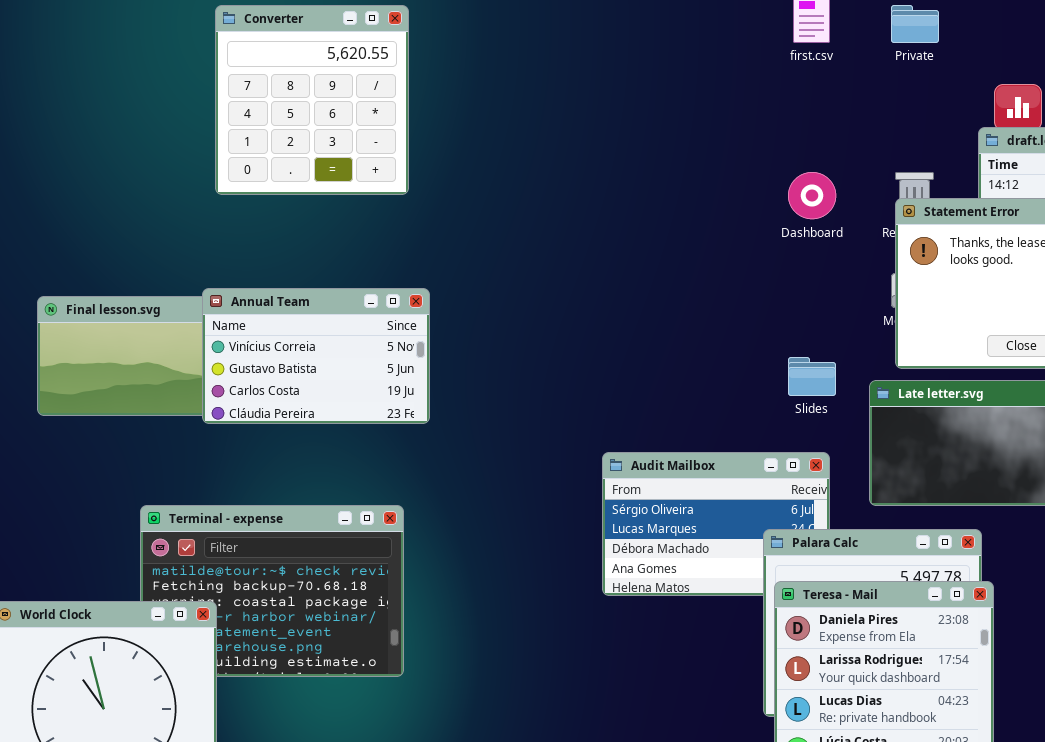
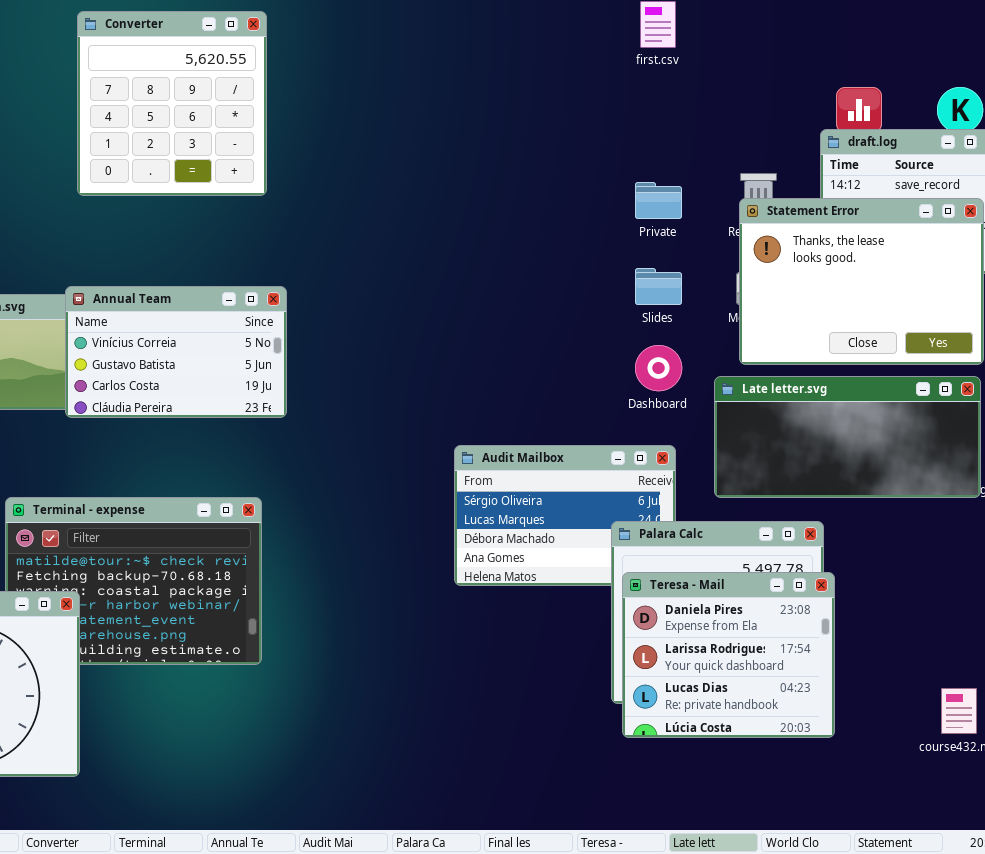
Private: [891,5,939,43] -> [635,182,682,219], moved
Dashboard: [788,172,836,219] -> [635,345,682,391], moved
Slides: [788,357,836,396] -> [635,268,682,305], moved

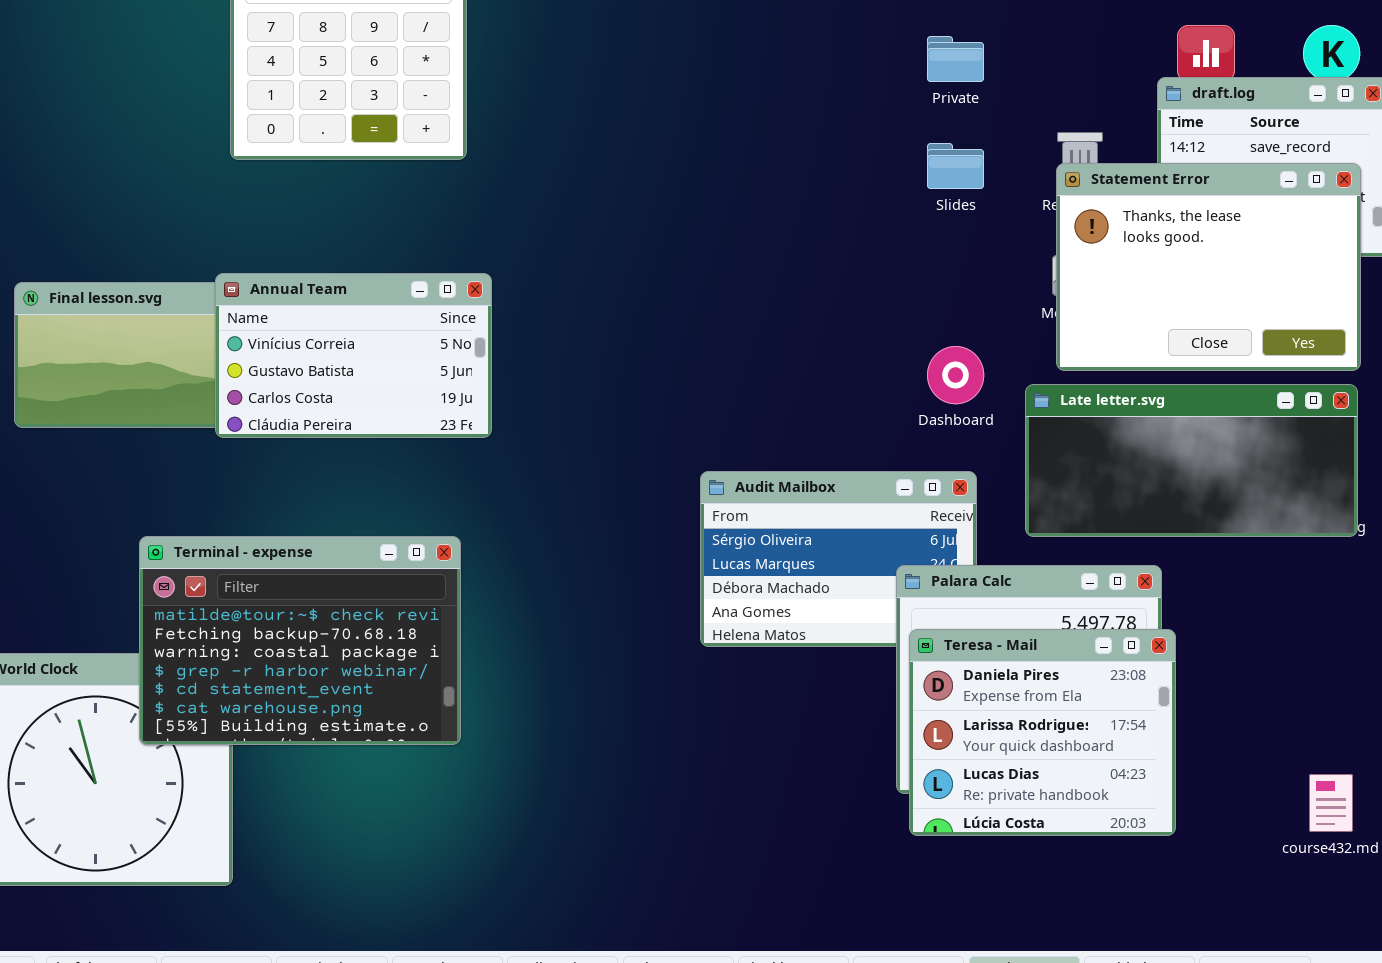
Private: [635,182,682,219] -> [927,36,984,82], moved
Slides: [635,268,682,305] -> [927,143,984,189], moved
Terminal - expense: [5,497,262,665] -> [139,536,461,745], raised

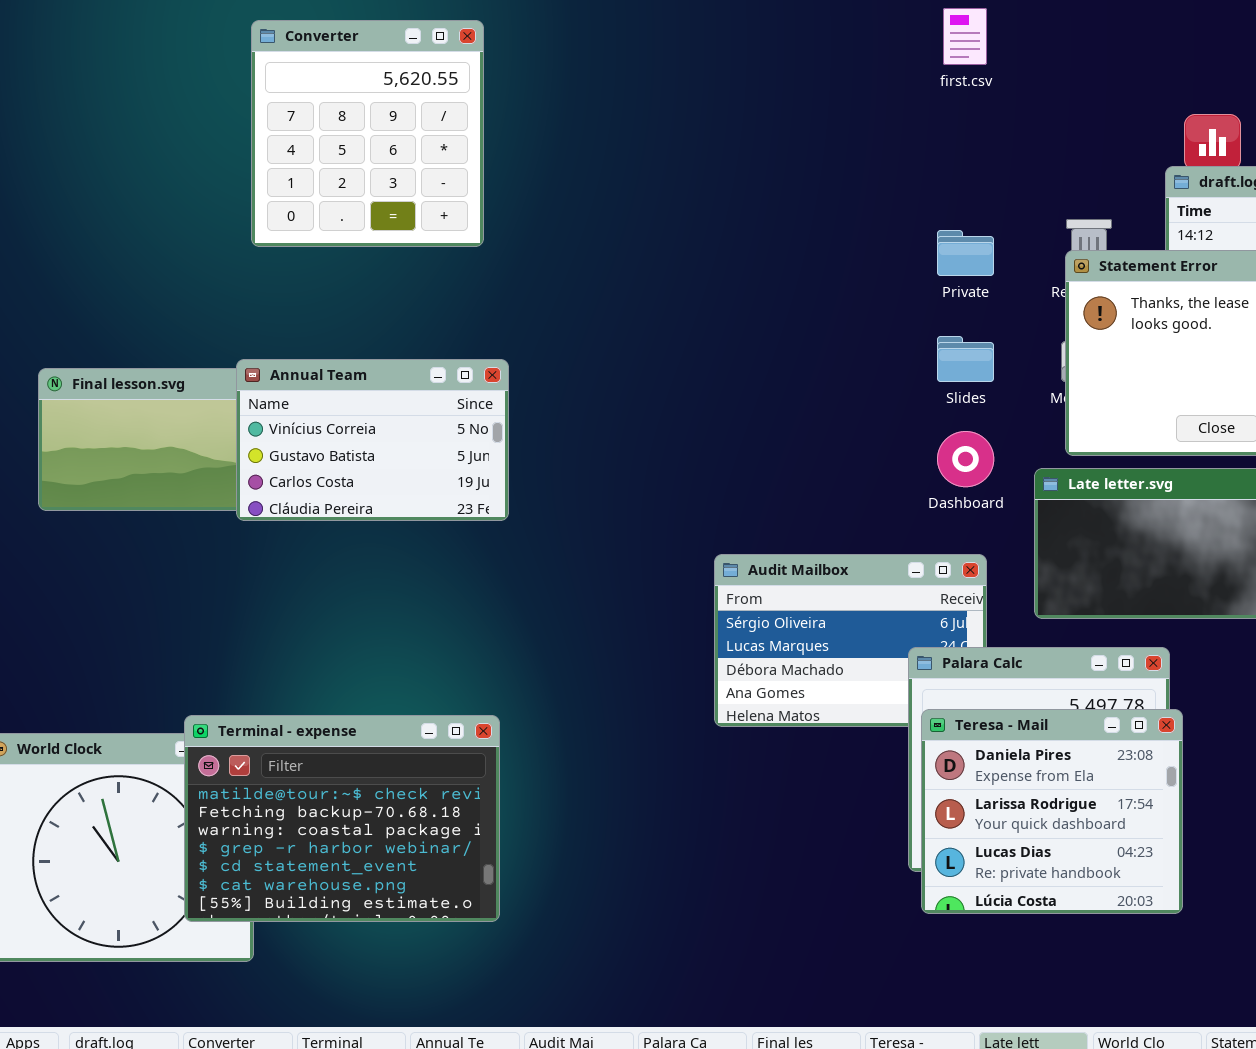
Private: [927,36,984,82] -> [937,230,994,276], moved
Slides: [927,143,984,189] -> [937,336,994,382], moved
Terminal - expense: [139,536,461,745] -> [184,715,500,922], moved

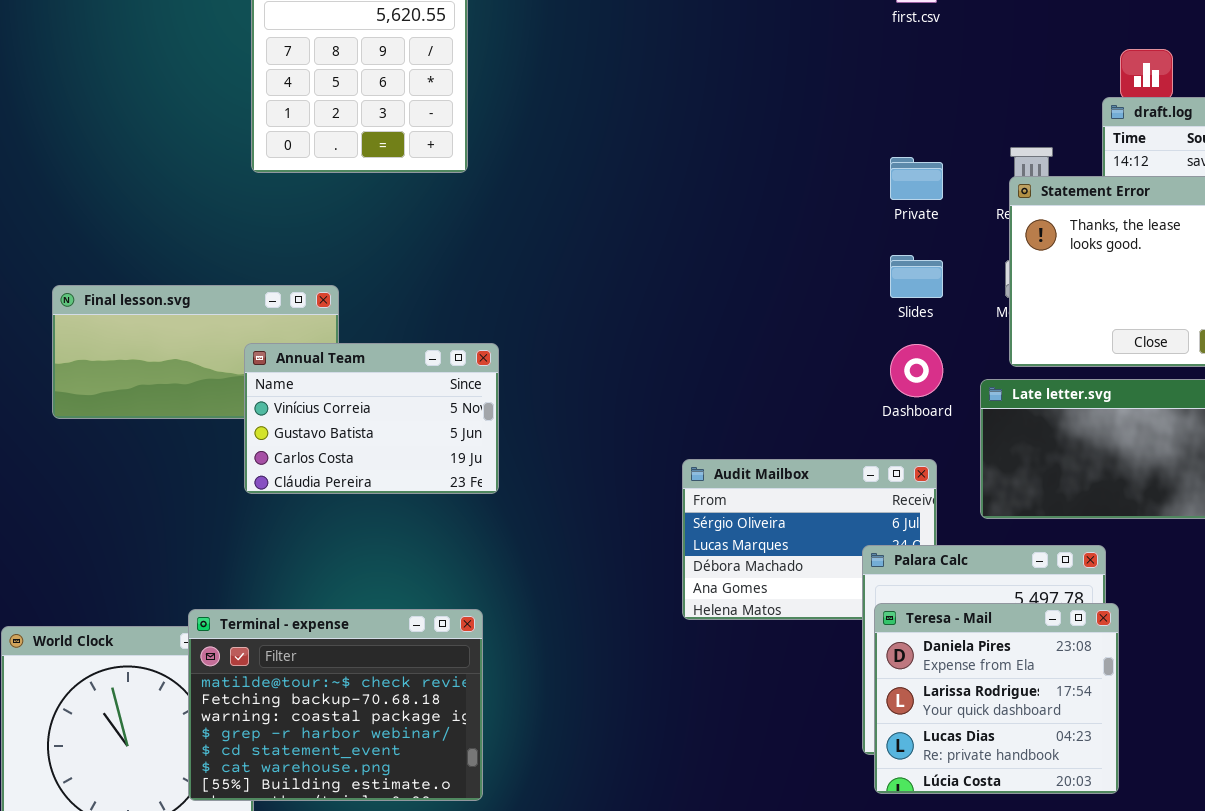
Annual Team: [236,359,509,521] -> [244,343,499,494], moved

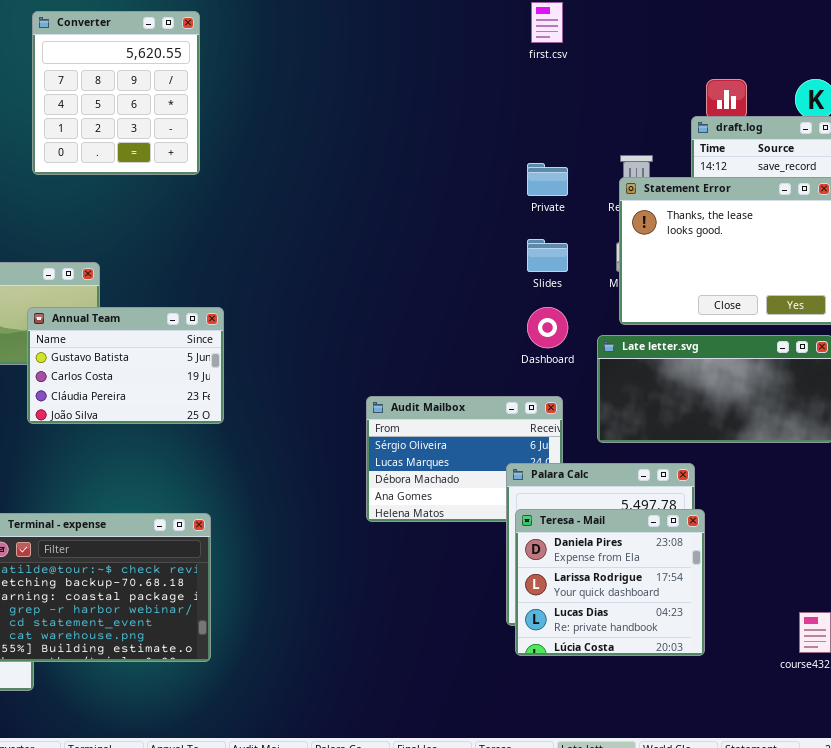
Annual Team: [244,343,499,494] -> [27,307,224,424], scrolled down 1 row

